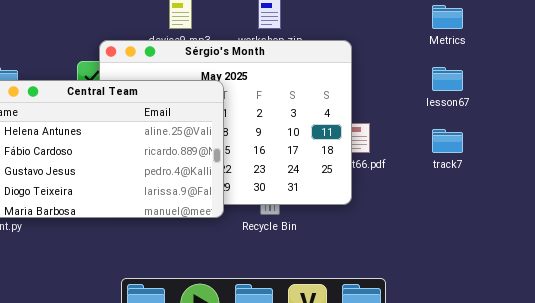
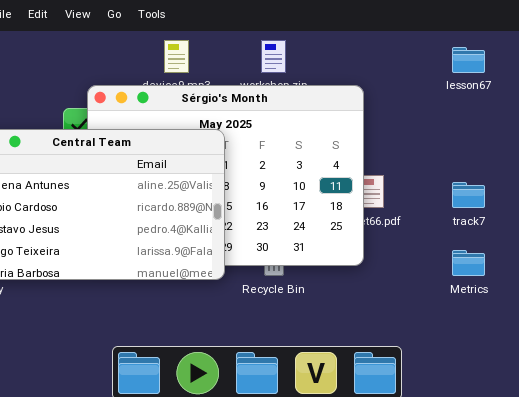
Metrics: [432,5,463,29] -> [452,250,485,276], moved
lesson67: [432,67,463,91] -> [452,47,485,73], moved

